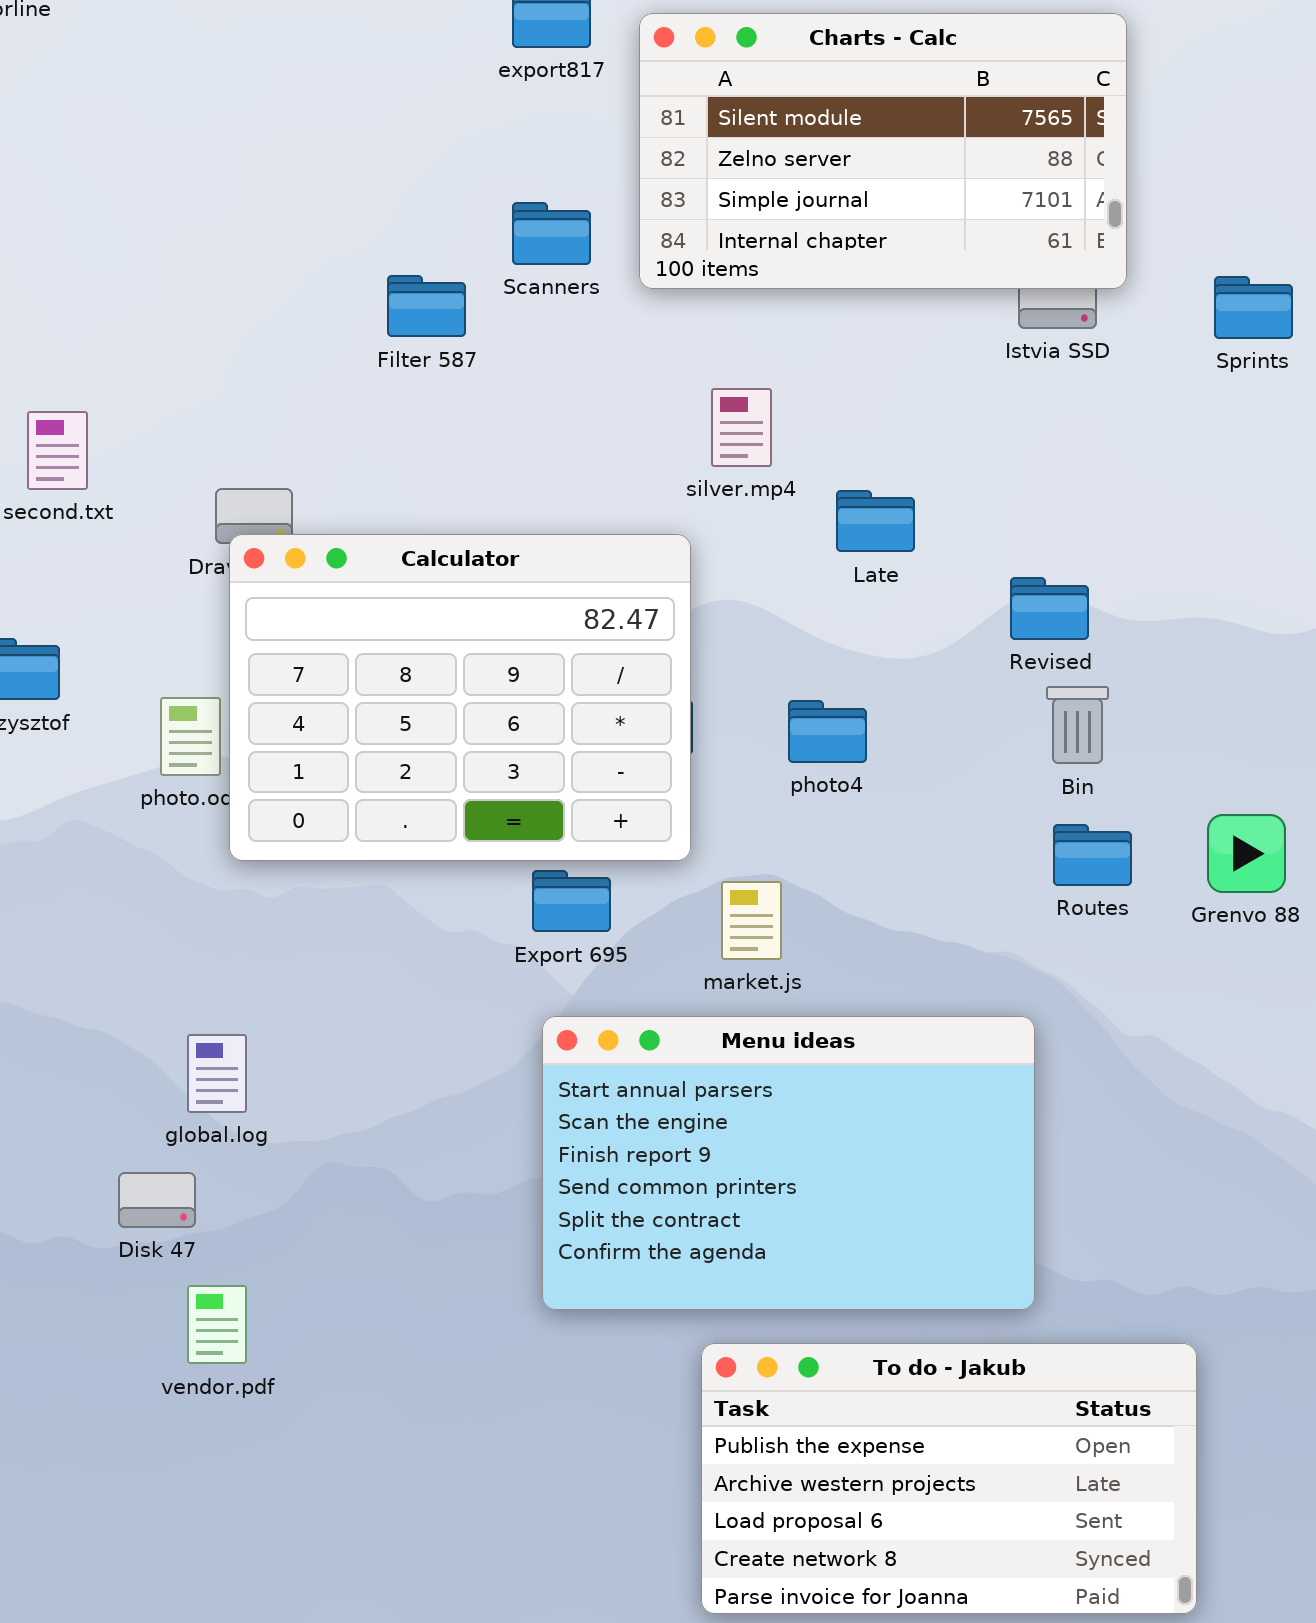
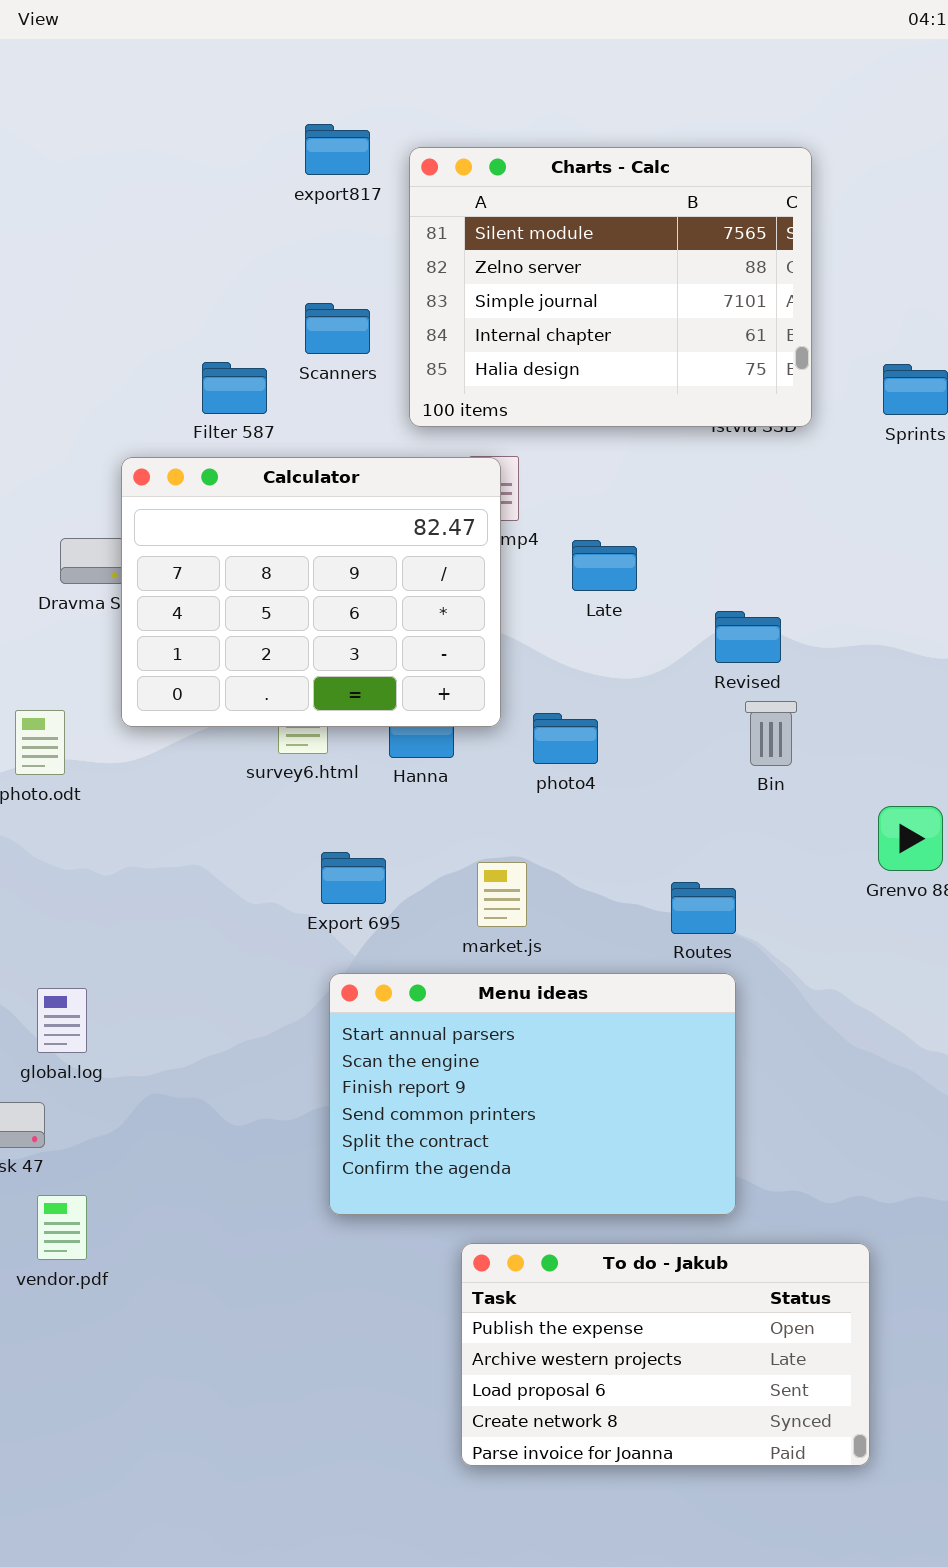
Charts - Calc: [639,13,1127,289] -> [409,147,812,427], resized
Calculator: [229,534,691,861] -> [121,457,501,727], moved
Routes: [1053,824,1132,886] -> [671,882,736,934], moved

